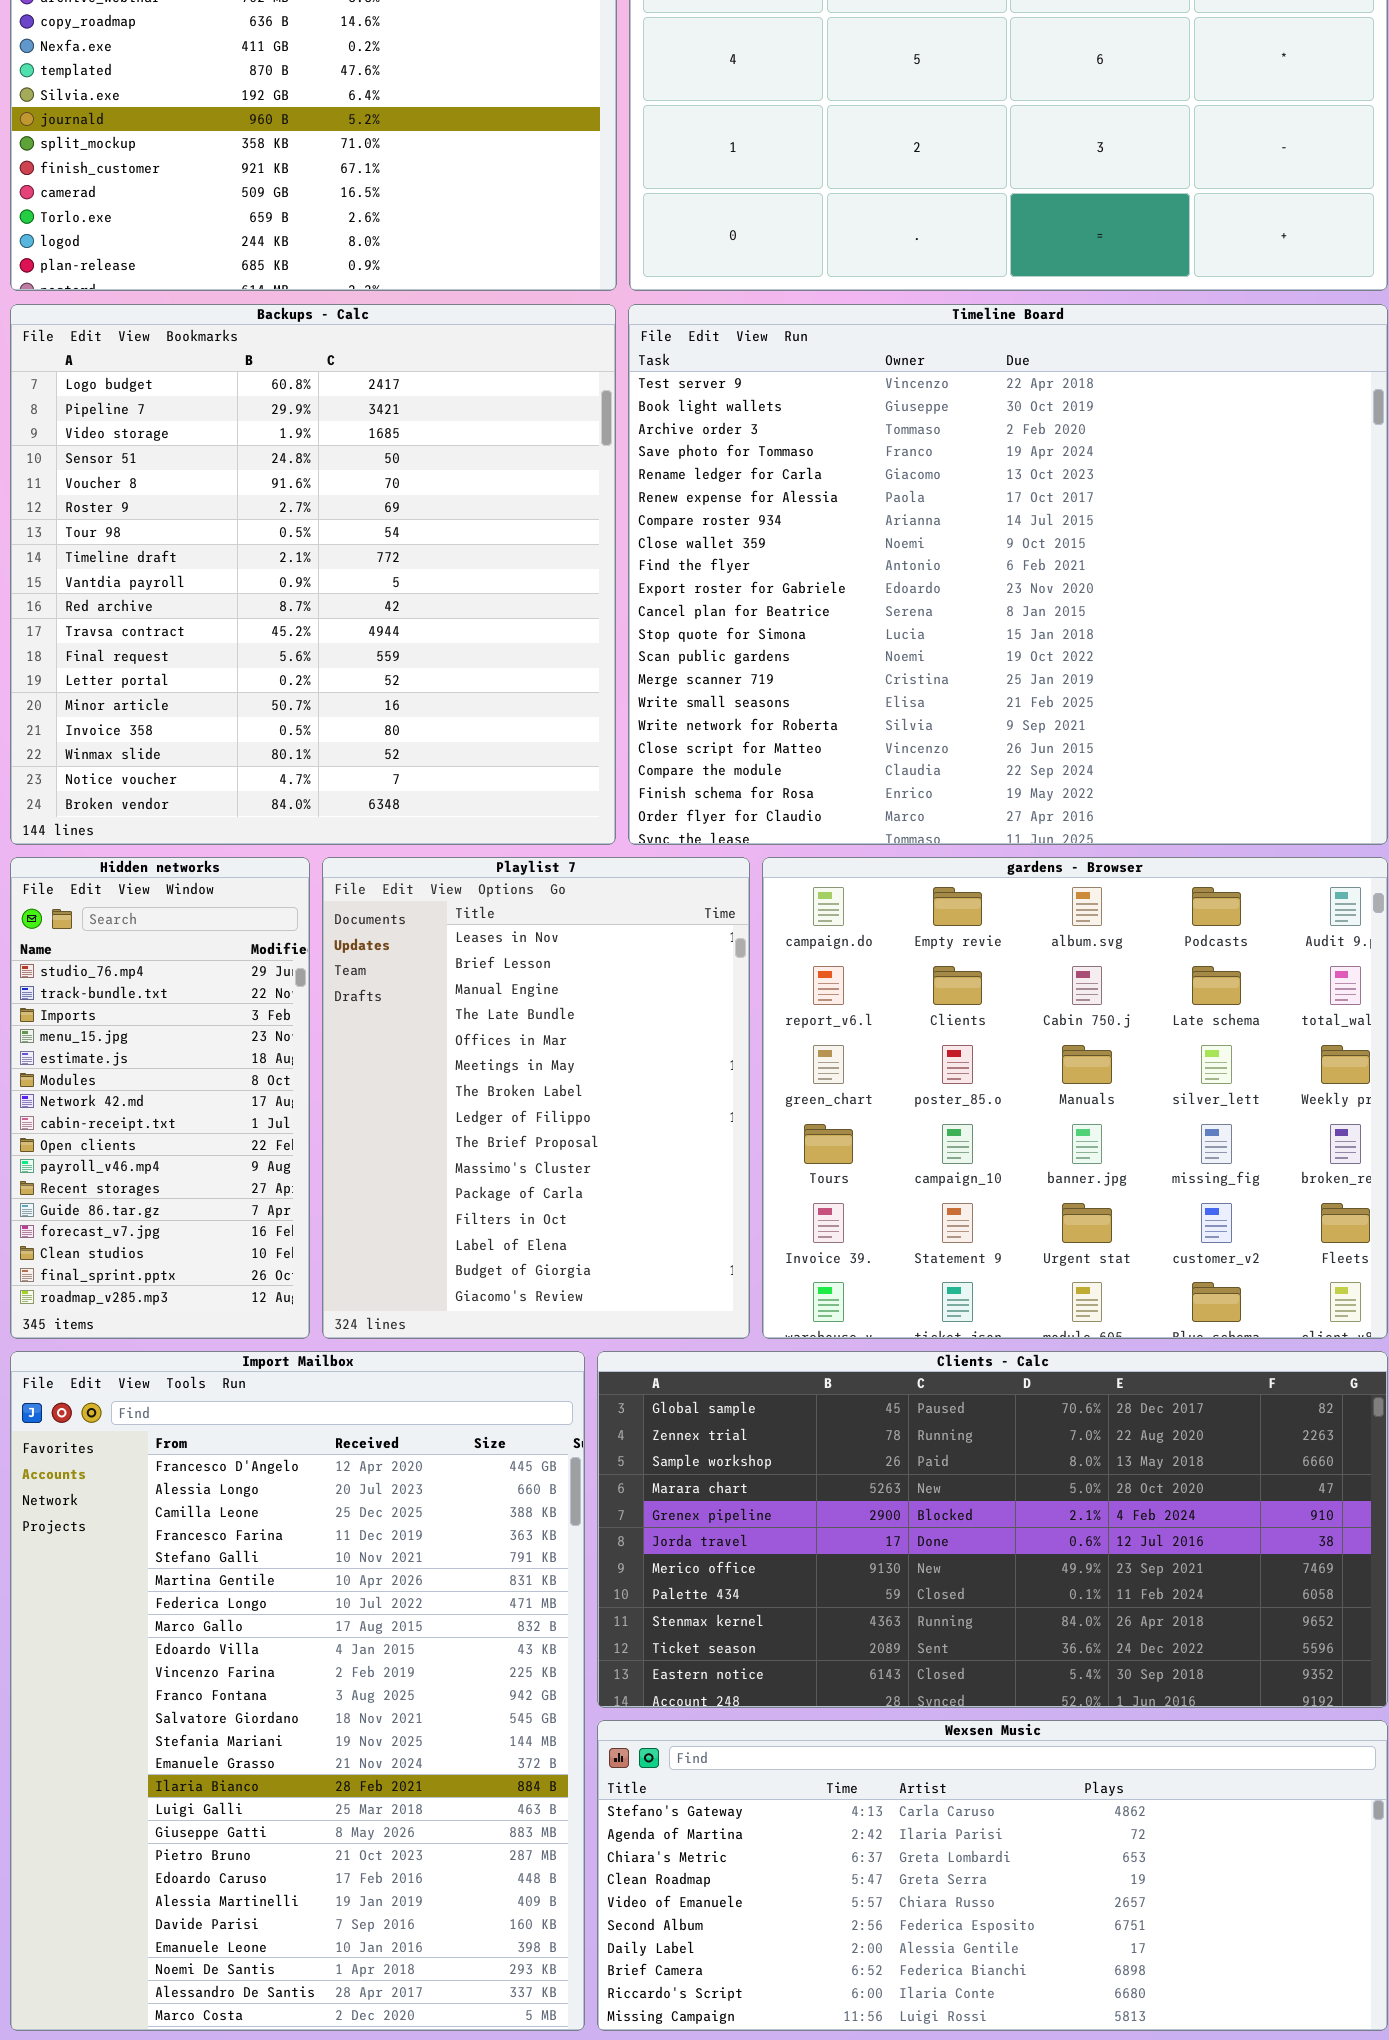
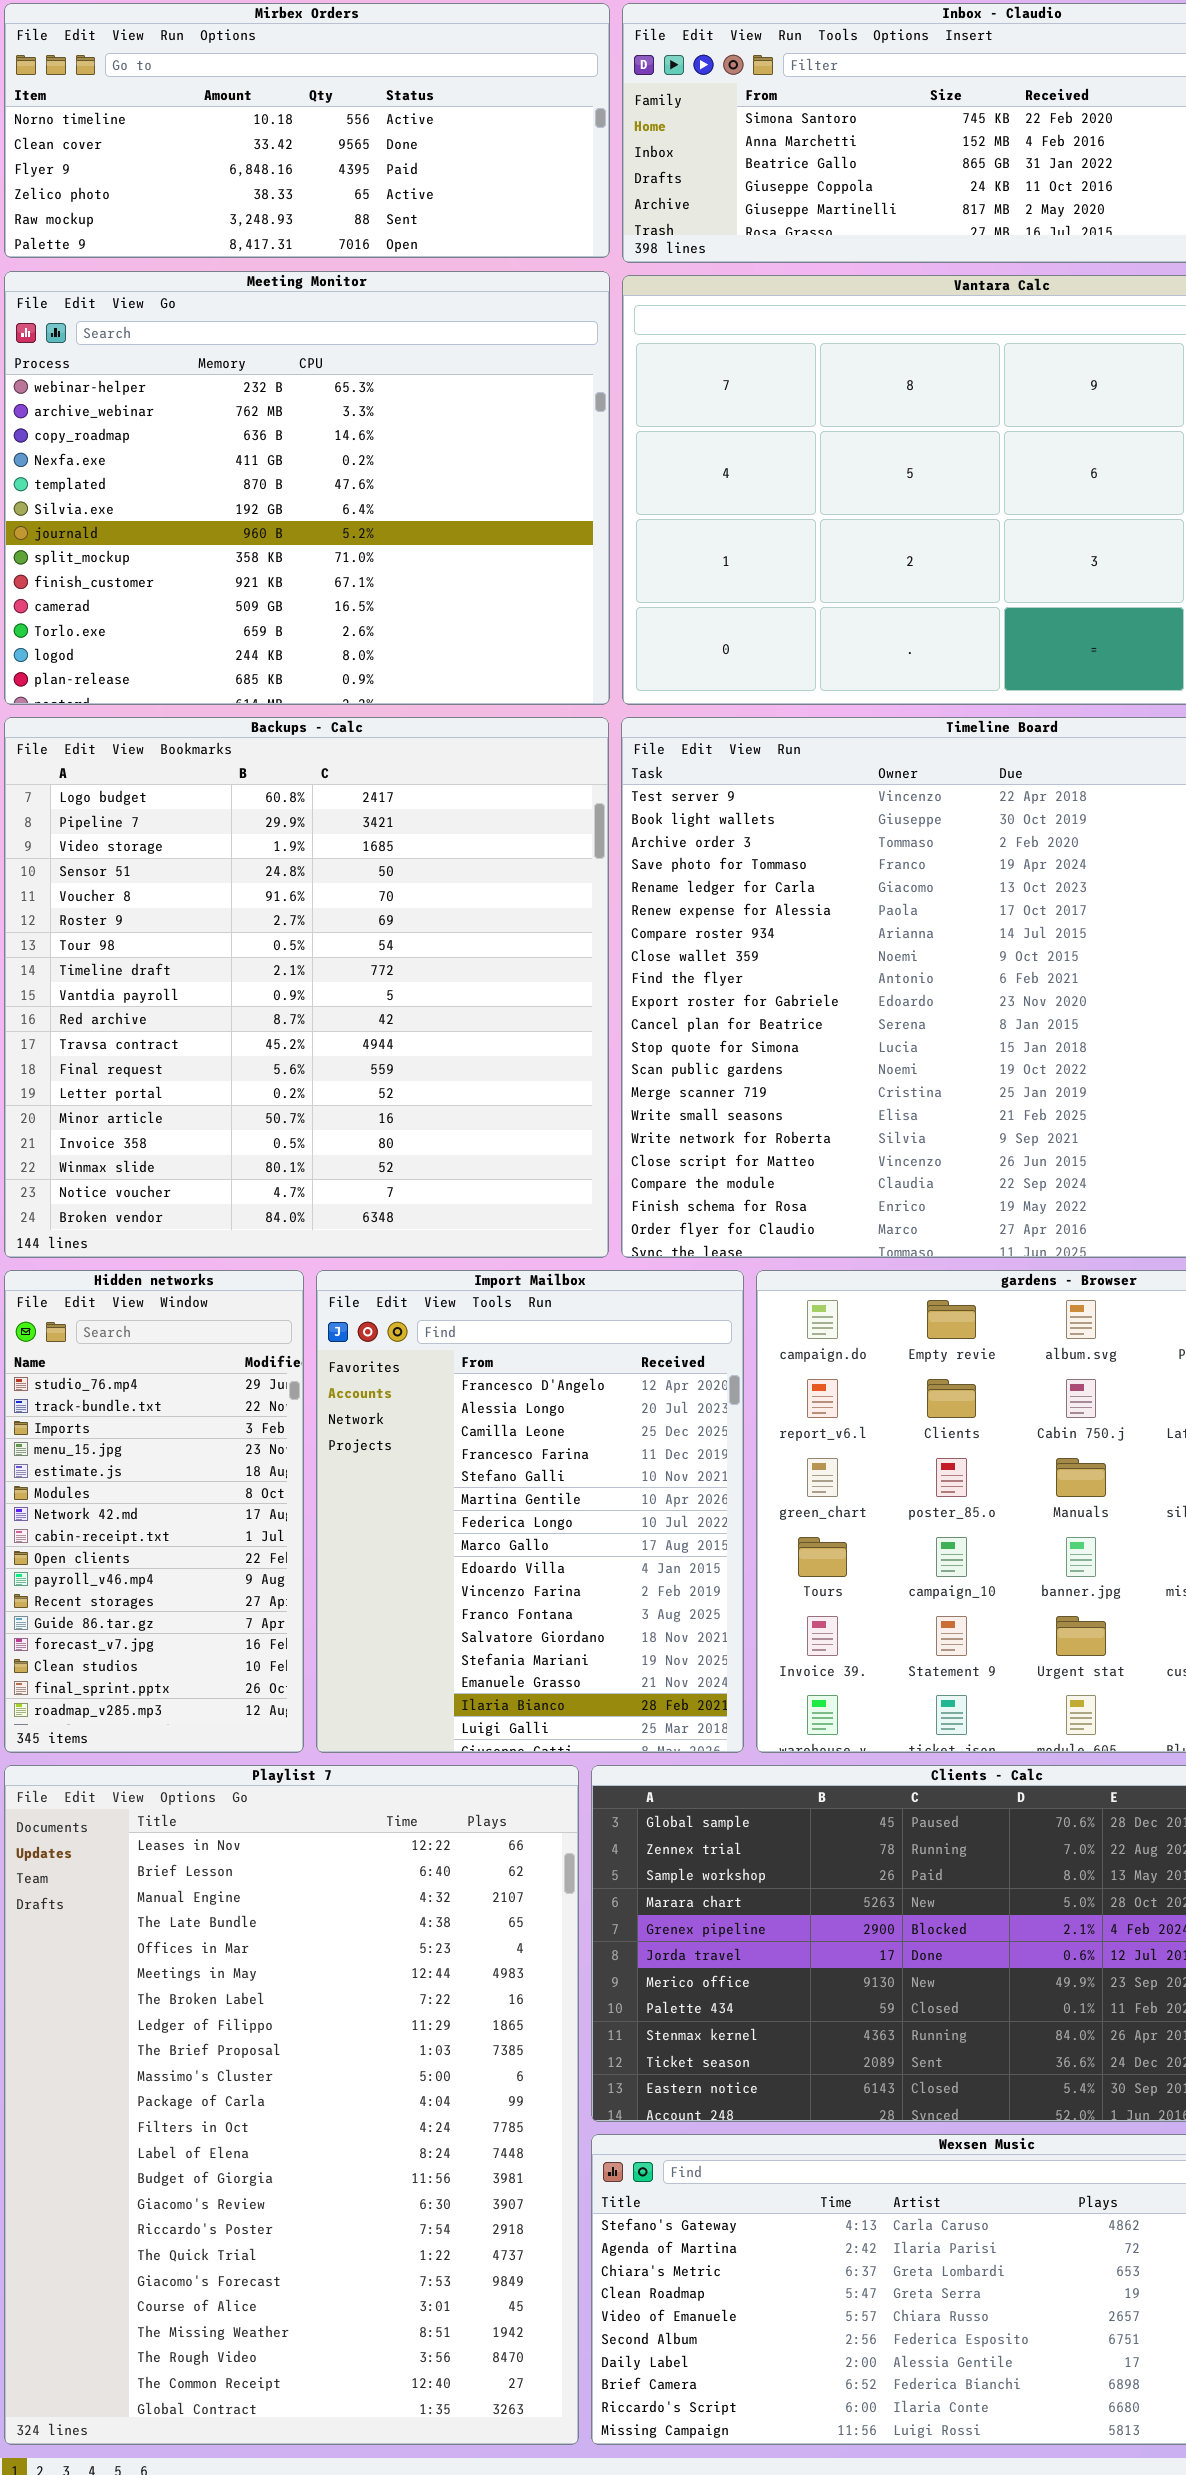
Playlist 7: [322,857,750,1339] -> [4,1765,579,2445], moved, resized
Import Mailbox: [10,1351,585,2031] -> [316,1270,744,1753], moved, resized

